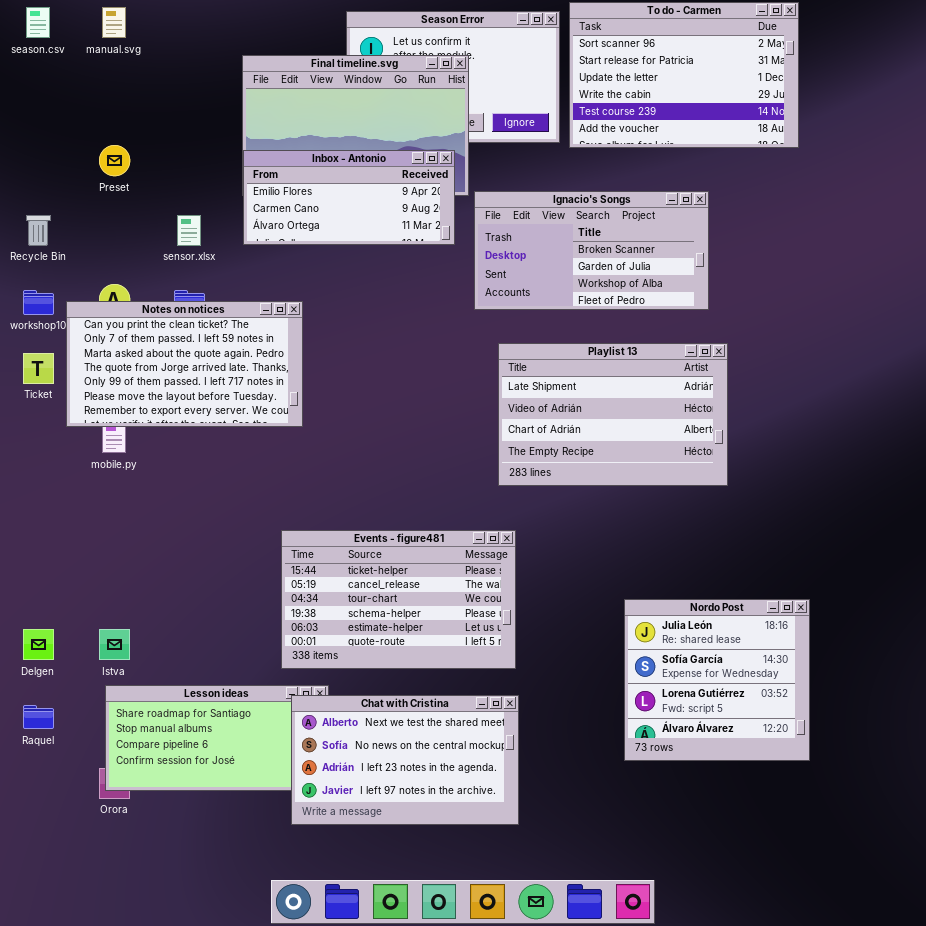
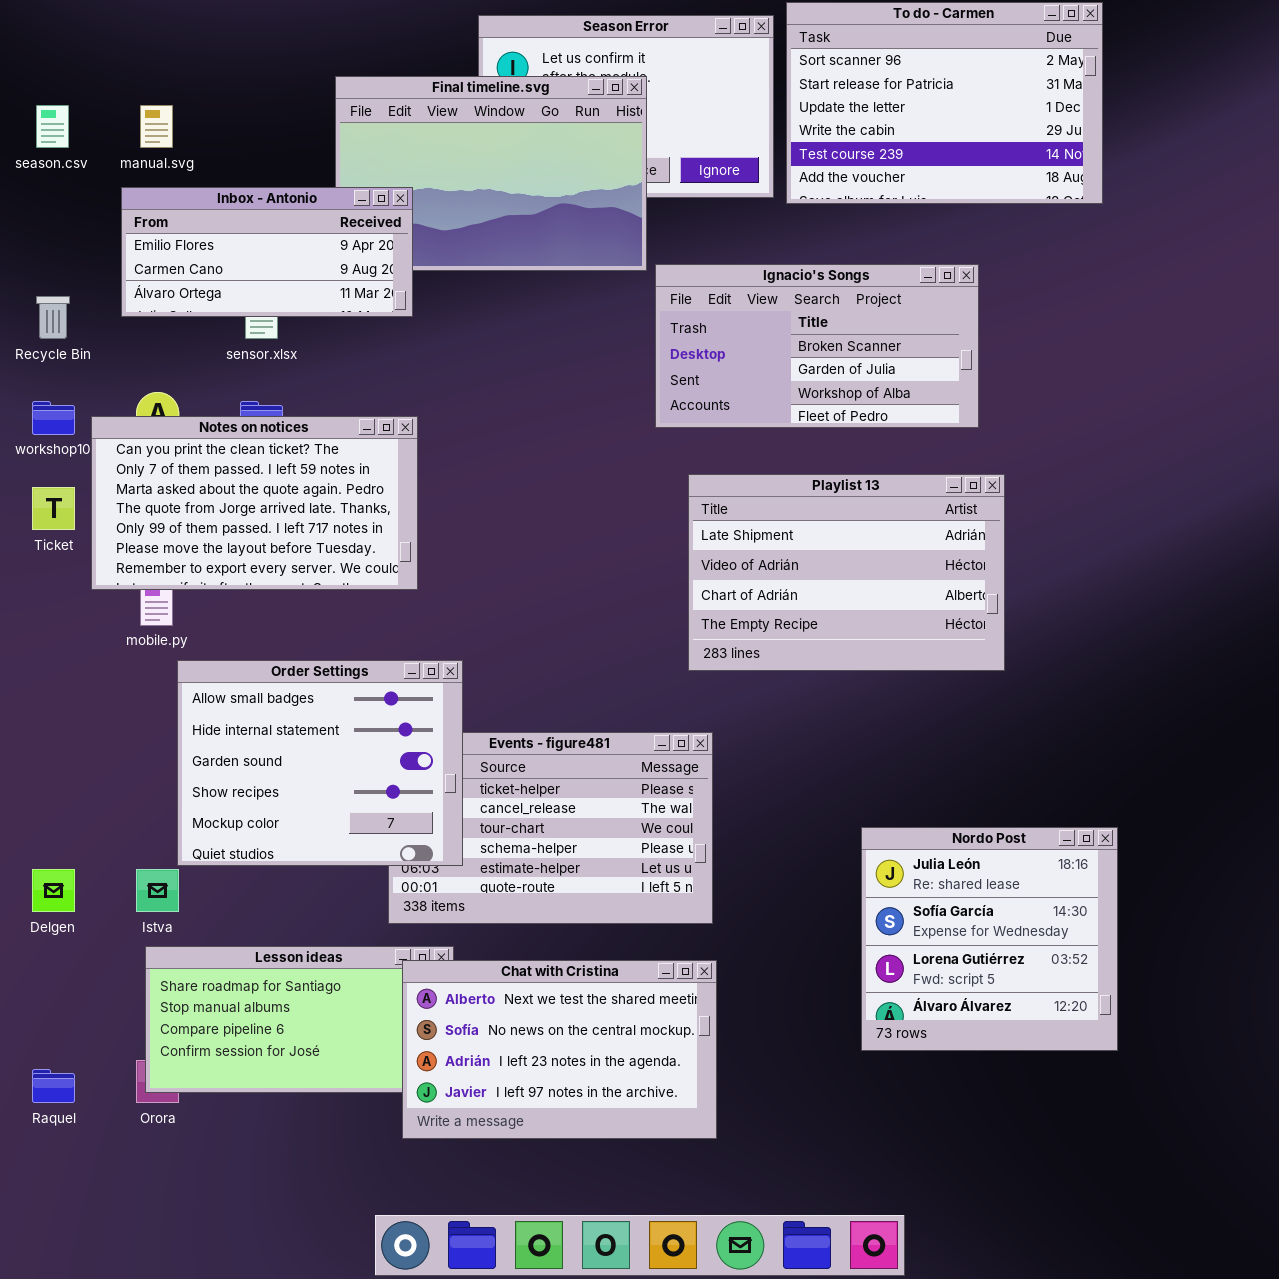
season.csv: [26,7,50,38] -> [36,105,69,148], moved
manual.svg: [102,7,126,38] -> [140,105,173,148], moved
Inbox - Antonio: [243,150,455,245] -> [121,187,413,317], moved
Order Settings: none -> [177,660,463,866], opened
Raquel: [23,705,54,729] -> [32,1069,75,1103], moved

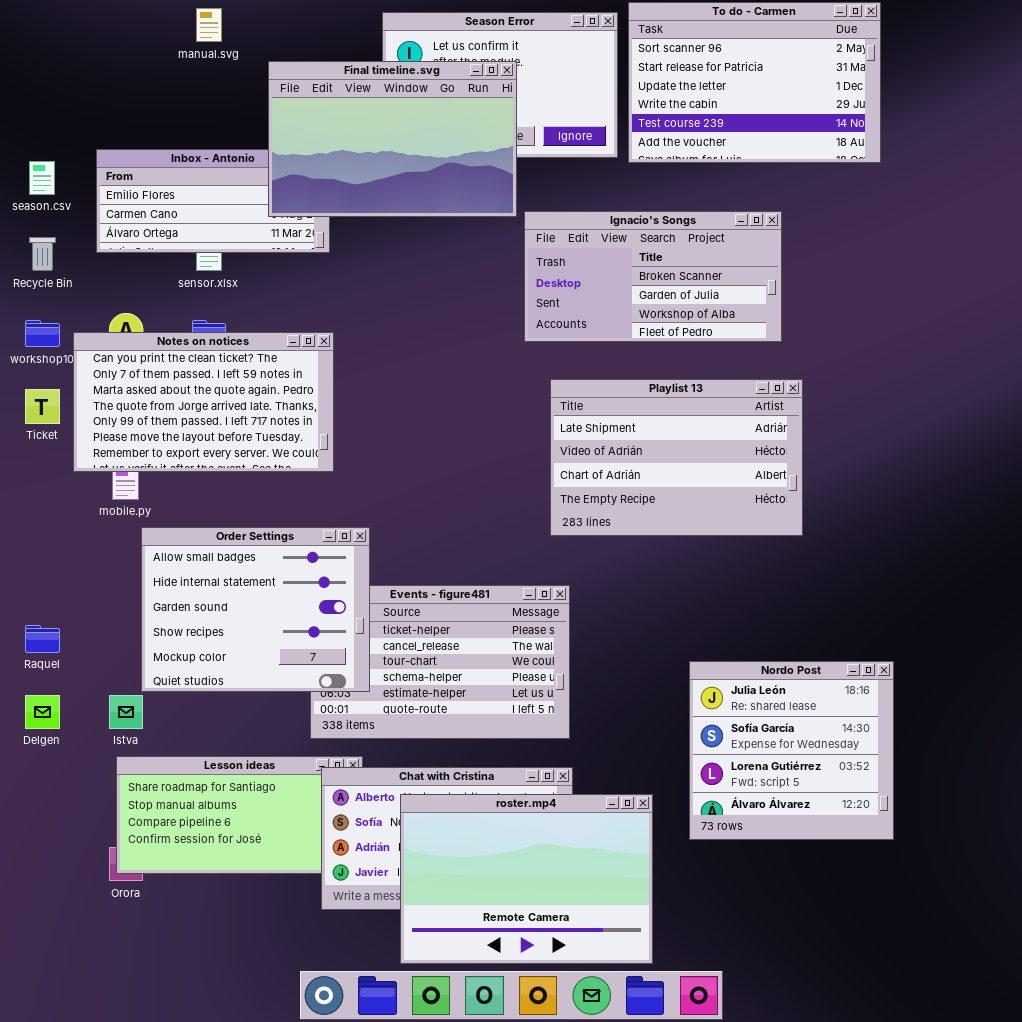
Final timeline.svg: [335,76,647,271] -> [268,61,517,217], raised
season.csv: [36,105,69,148] -> [29,161,55,195], moved
manual.svg: [140,105,173,148] -> [196,8,222,42], moved
roster.mp4: none -> [400,794,653,964], opened
Raquel: [32,1069,75,1103] -> [25,625,60,653], moved

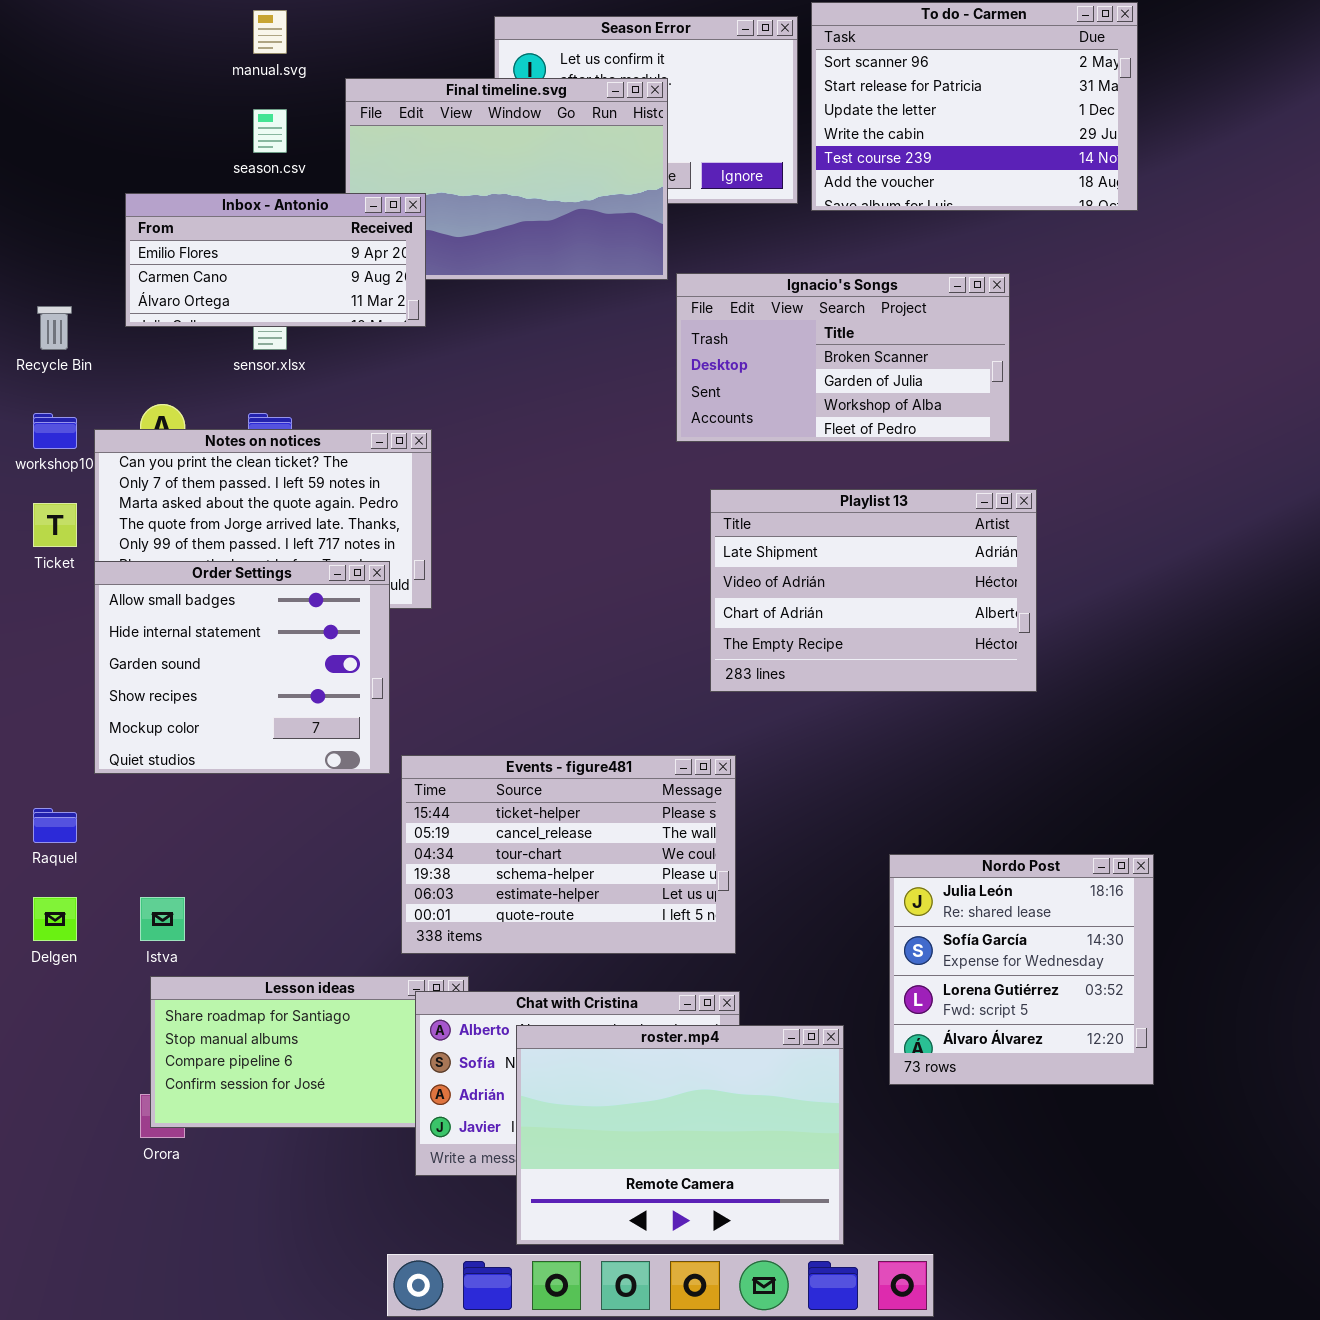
Inbox - Antonio: [96,149,330,253] -> [125,193,426,327], raised
season.csv: [29,161,55,195] -> [253,109,287,153], moved
Order Settings: [141,527,370,692] -> [94,561,390,774], moved

